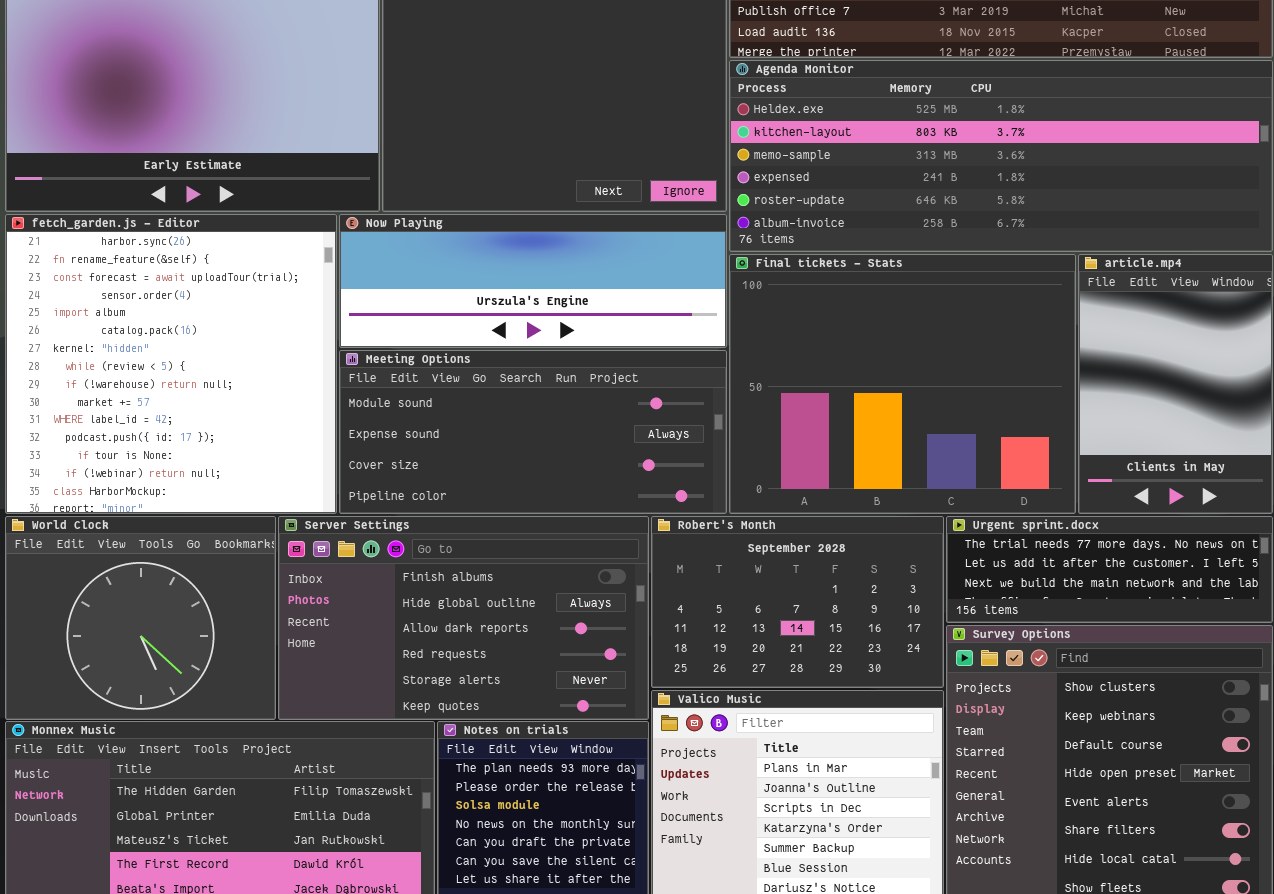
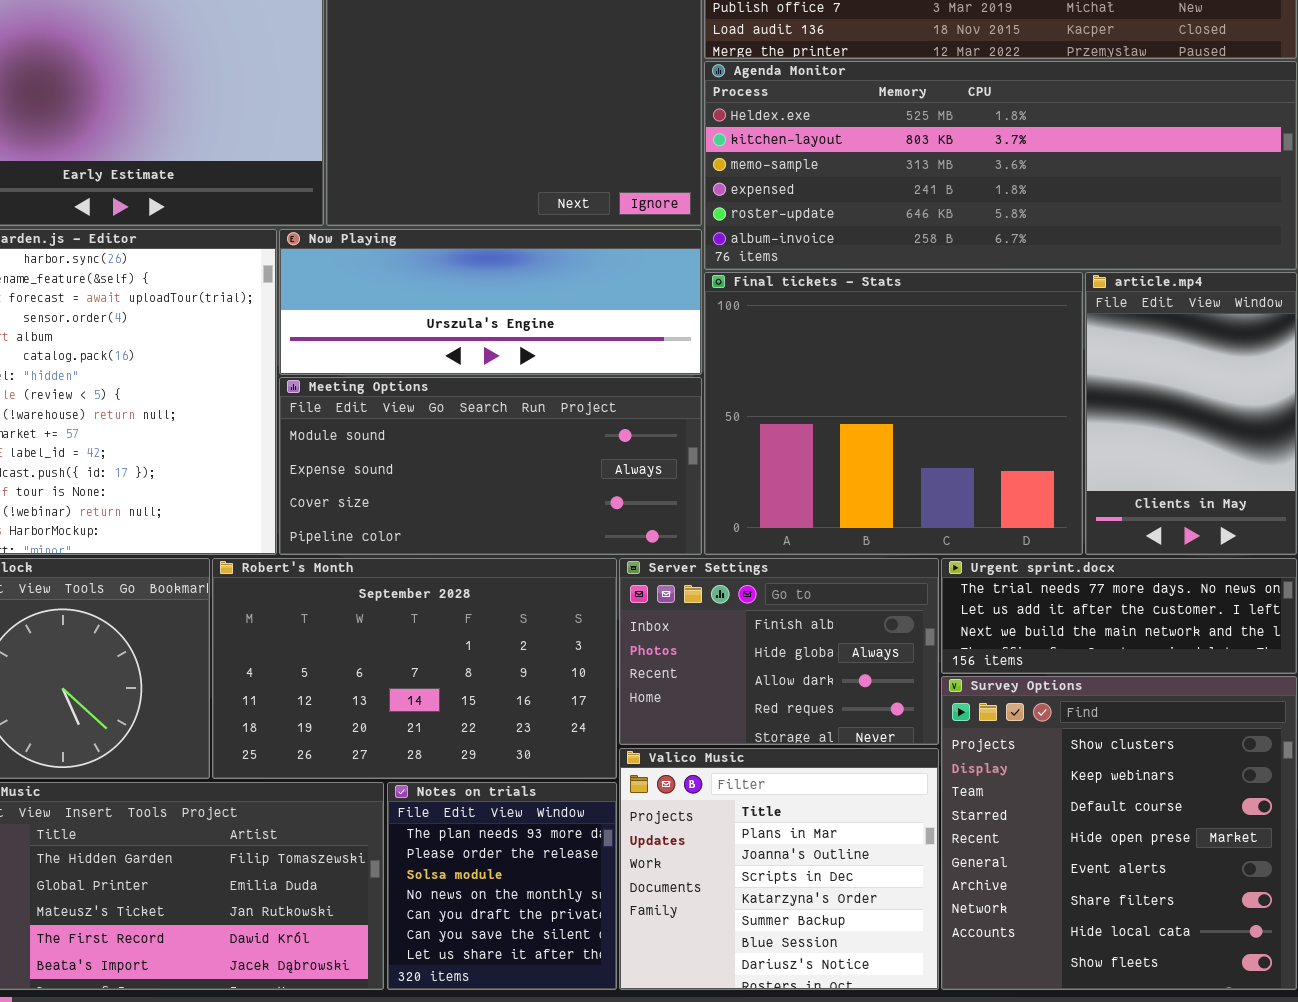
Server Settings: [278,516,649,720] -> [619,558,939,745], moved, resized
Robert's Month: [651,516,944,688] -> [212,558,617,779], moved, resized

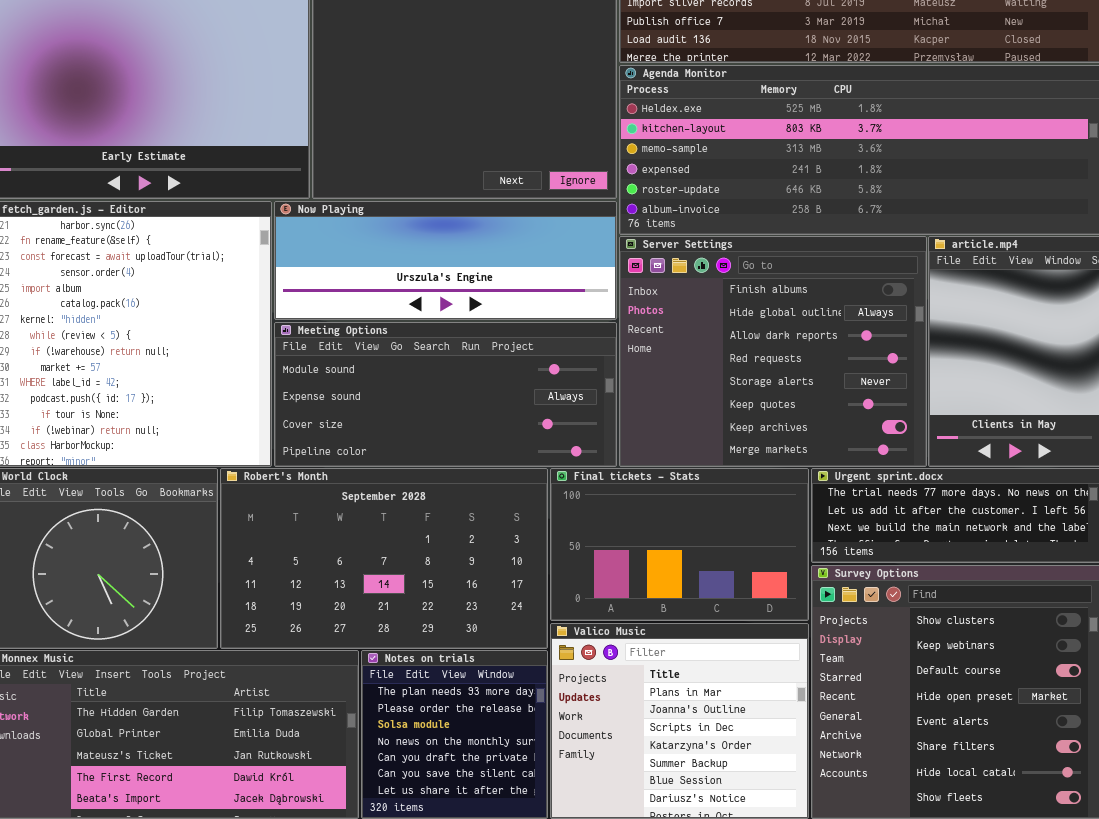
Final tickets - Stats: [704,272,1083,555] -> [550,468,809,621], moved, resized
Server Settings: [619,558,939,745] -> [619,236,927,467], moved, resized

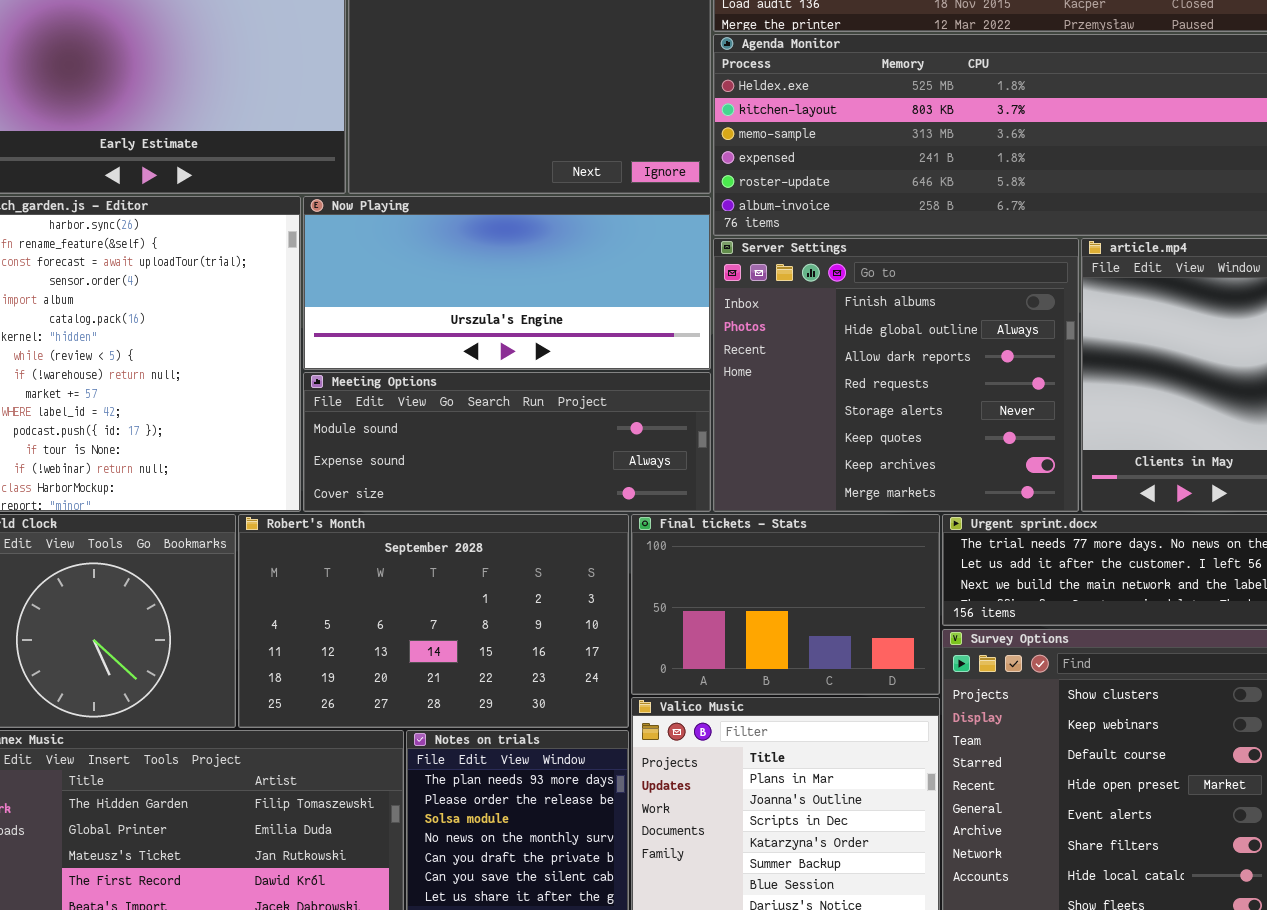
Now Playing: [274,201,617,320] -> [303,196,711,370], resized
Meeting Options: [274,322,617,467] -> [303,372,711,512], resized

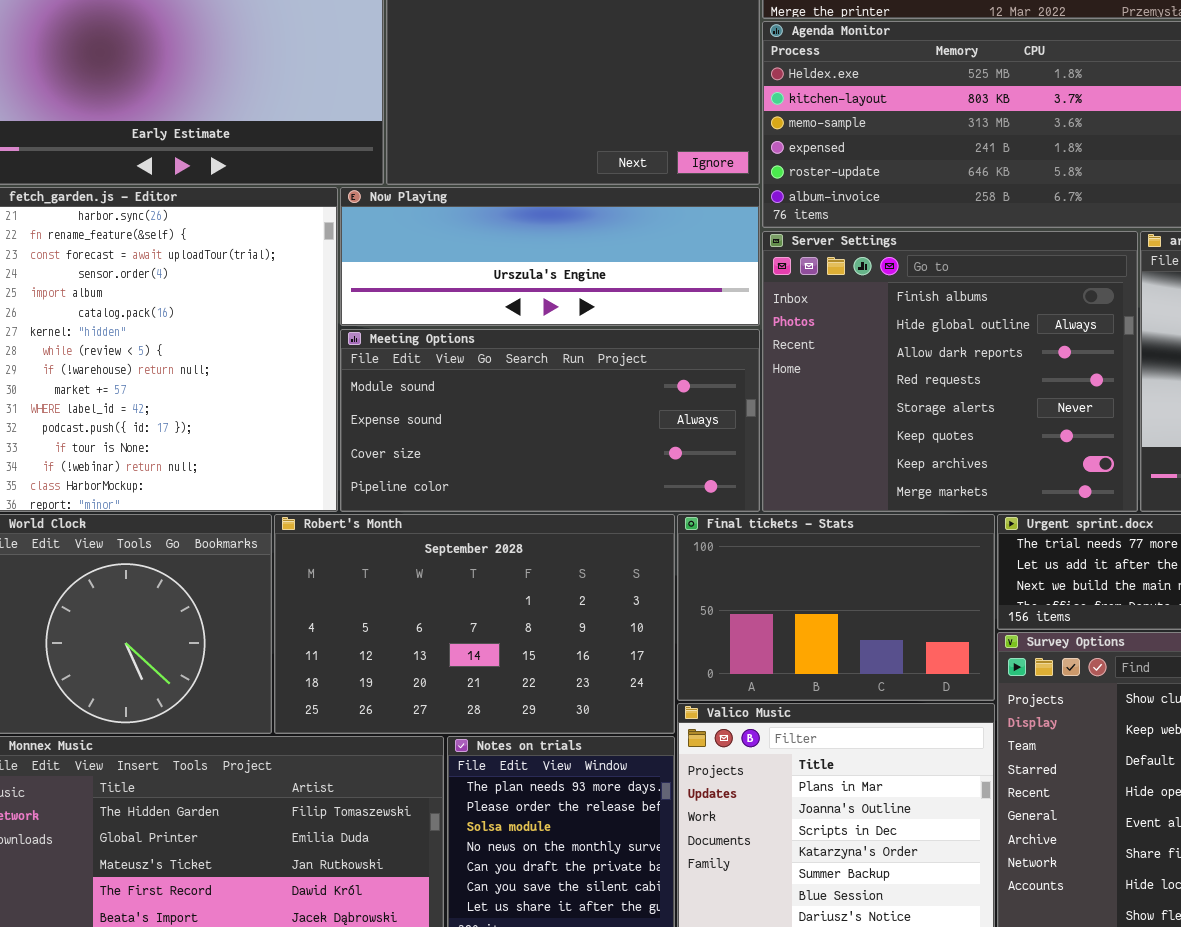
Now Playing: [303,196,711,370] -> [340,187,760,326], resized
Meeting Options: [303,372,711,512] -> [340,329,760,512], resized

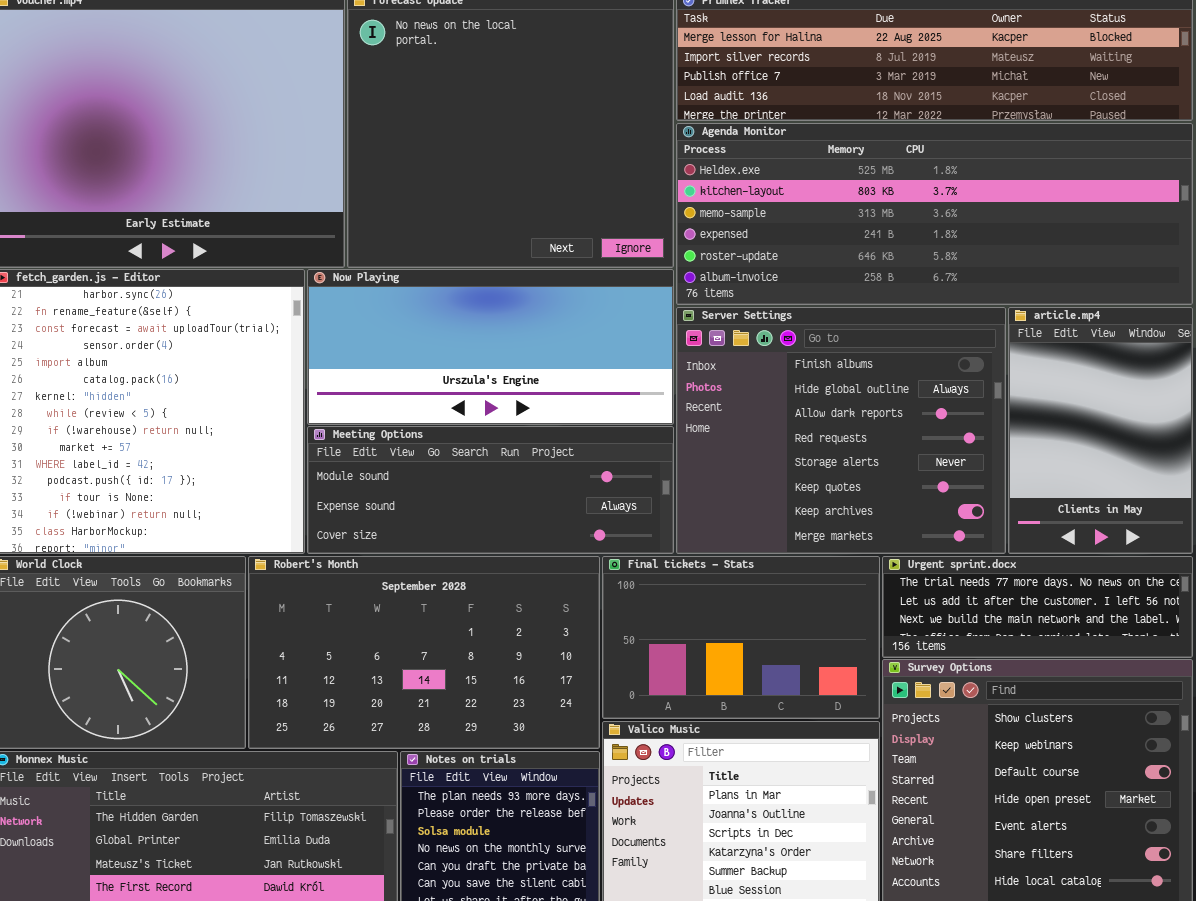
Now Playing: [340,187,760,326] -> [307,269,674,425], resized
Meeting Options: [340,329,760,512] -> [307,426,674,554], resized

